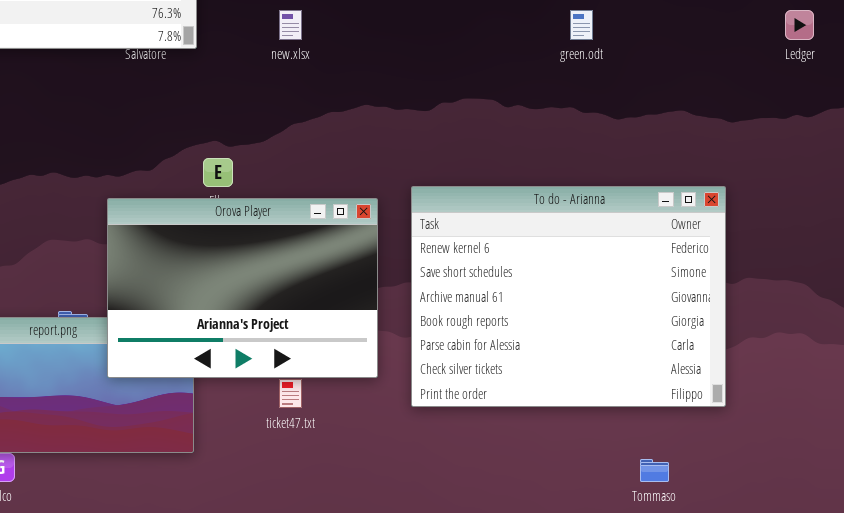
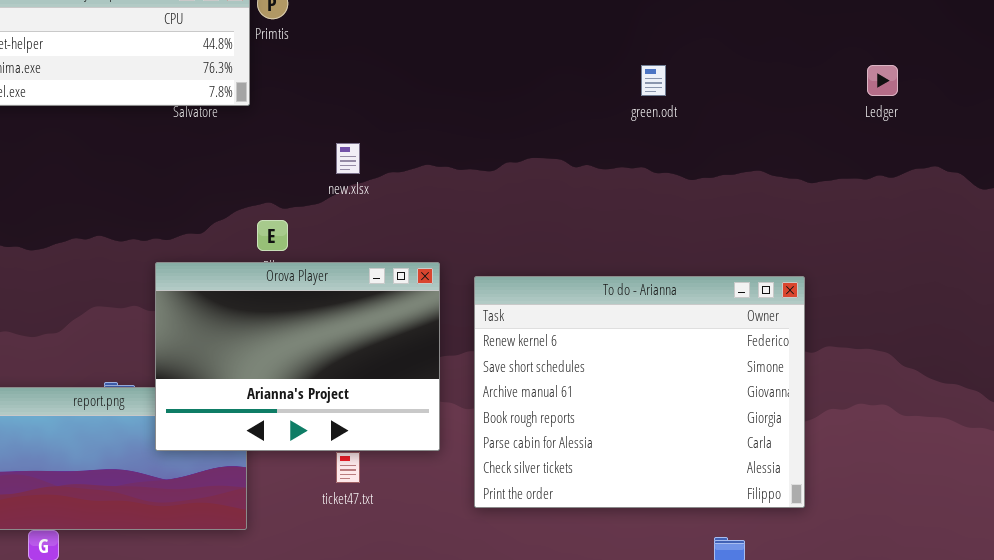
new.xlsx: [279,10,302,40] -> [336,143,360,174], moved
To do - Arianna: [411,186,726,407] -> [474,276,805,508], moved

